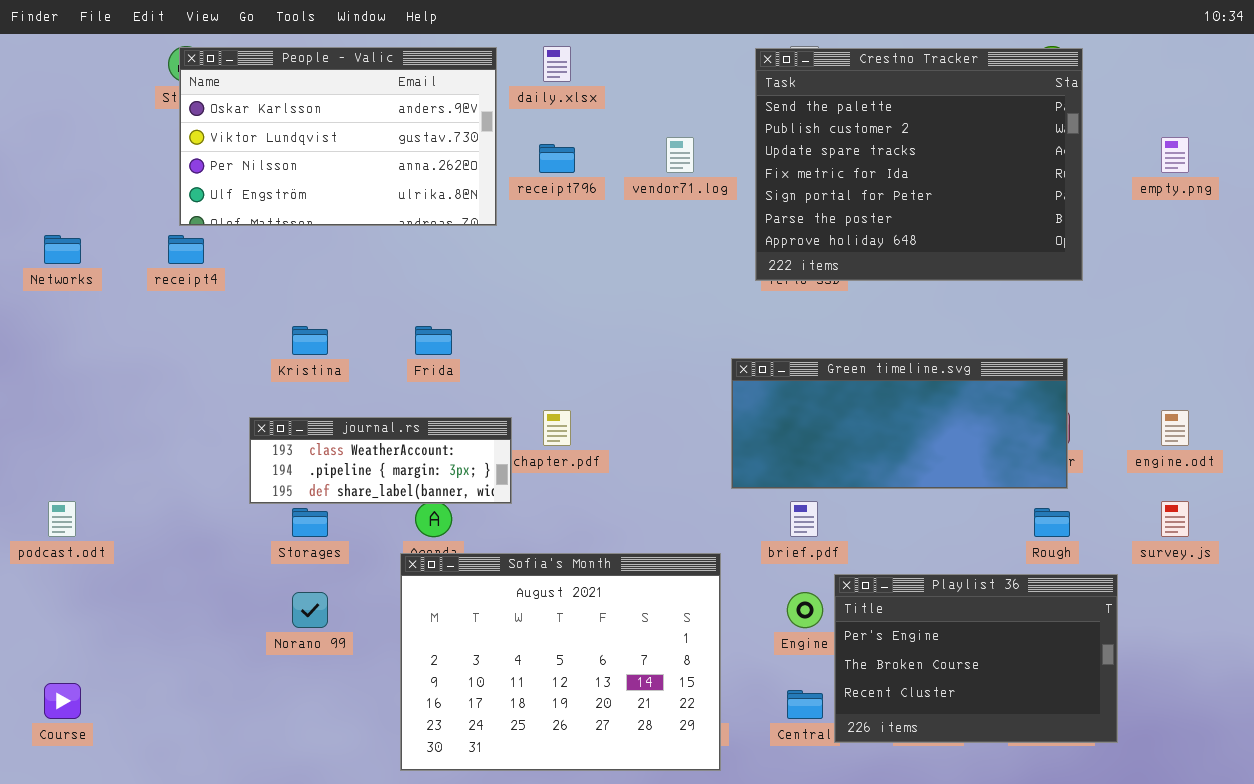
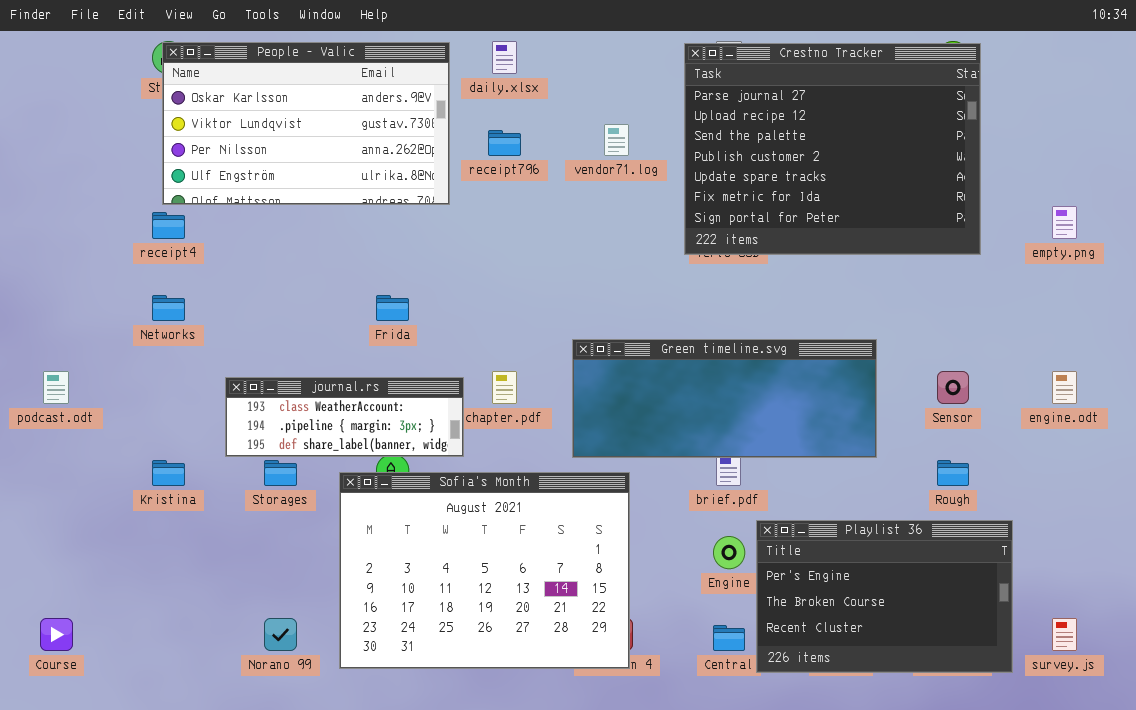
Crestno Tracker: [755,48,1083,281] -> [684,43,981,255], scrolled up 2 rows
empty.png: [1161,137,1189,173] -> [1052,206,1077,239], moved
Networks: [44,235,81,264] -> [152,295,185,321], moved
Kristina: [292,326,328,355] -> [152,460,185,486], moved
Green timeline.svg: [731,358,1068,489] -> [572,339,877,458], moved
podcast.odt: [48,501,76,537] -> [43,371,69,404], moved
survey.js: [1161,501,1189,537] -> [1052,618,1077,651], moved
Sofia's Month: [400,553,721,771] -> [339,472,630,669], moved
Norano 99: [292,592,328,628] -> [264,618,297,651], moved

